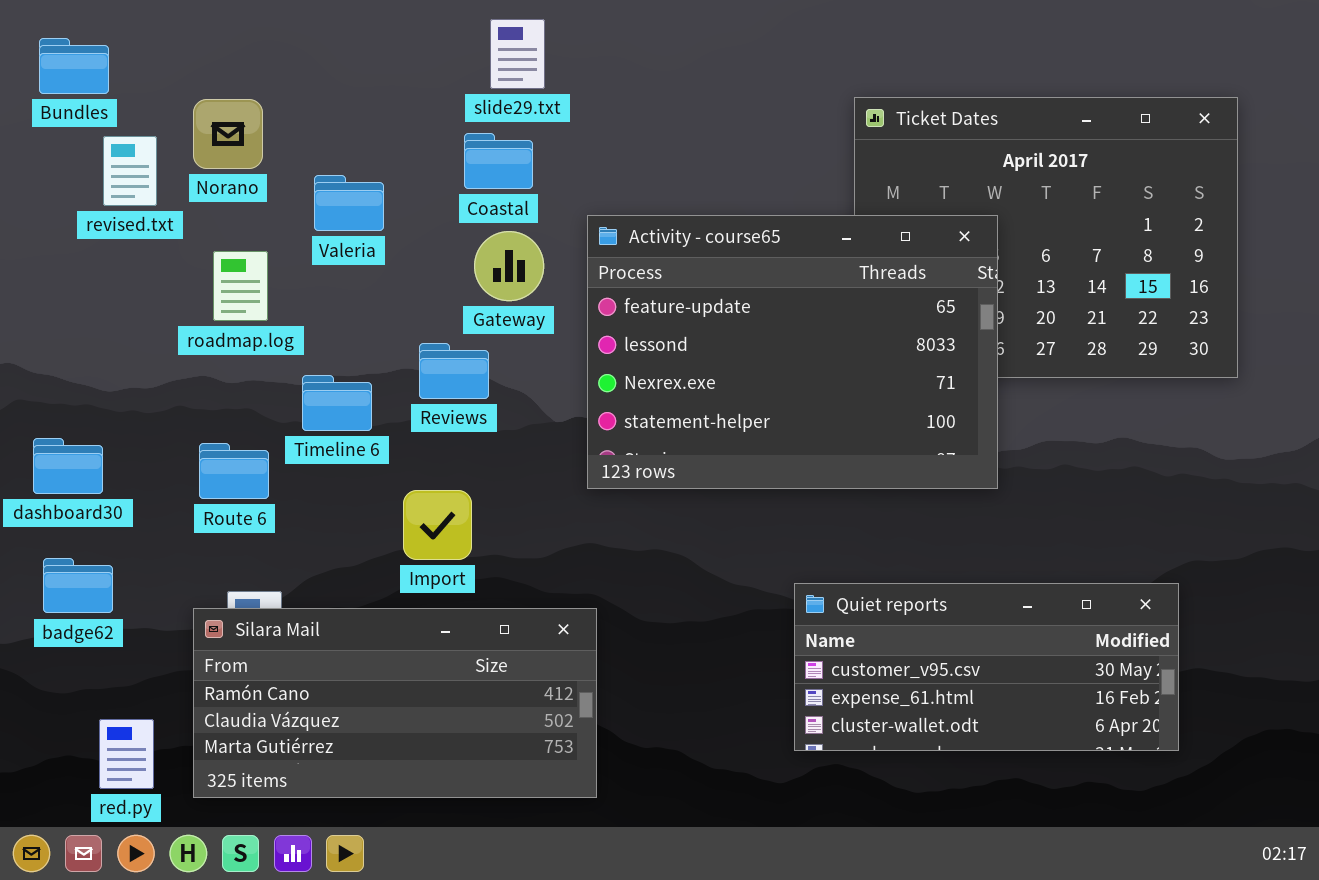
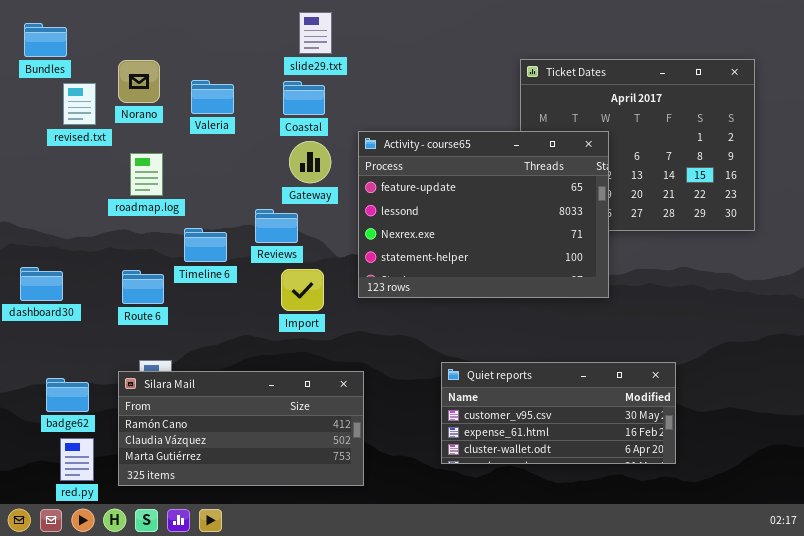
Valeria: [314,175,384,231] -> [191,80,234,114], moved
Import: [403,490,472,560] -> [281,269,324,311], moved
badge62: [43,558,113,613] -> [46,378,89,412], moved
Quiet reports: [794,583,1179,751] -> [441,362,676,464], moved

